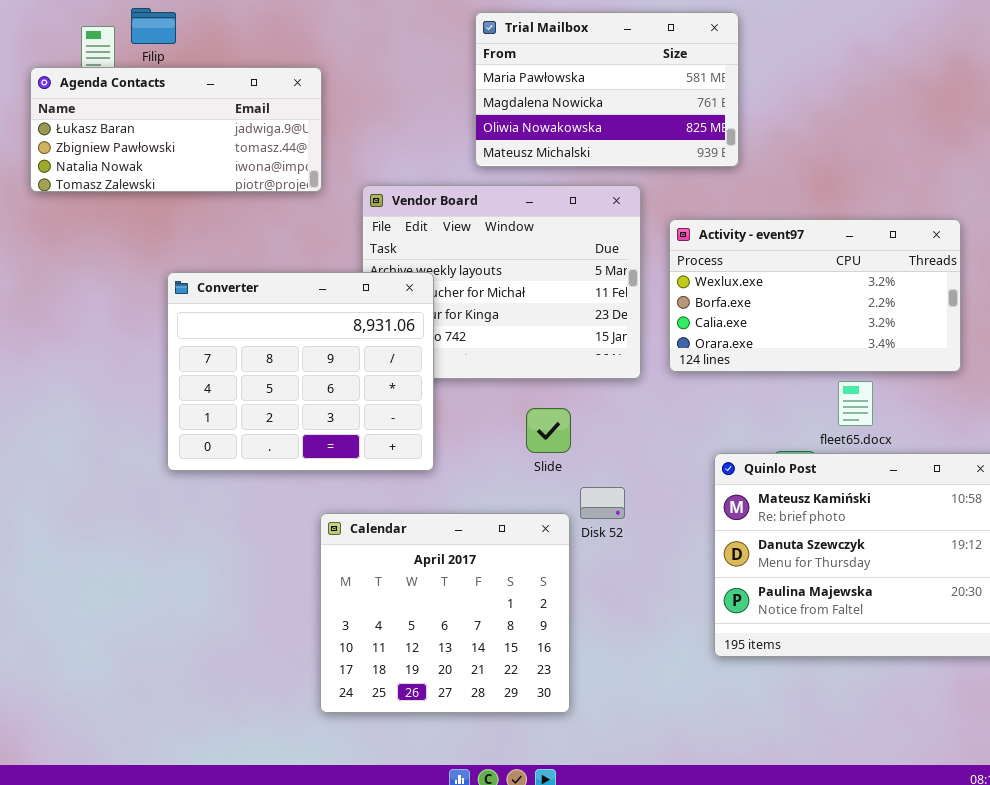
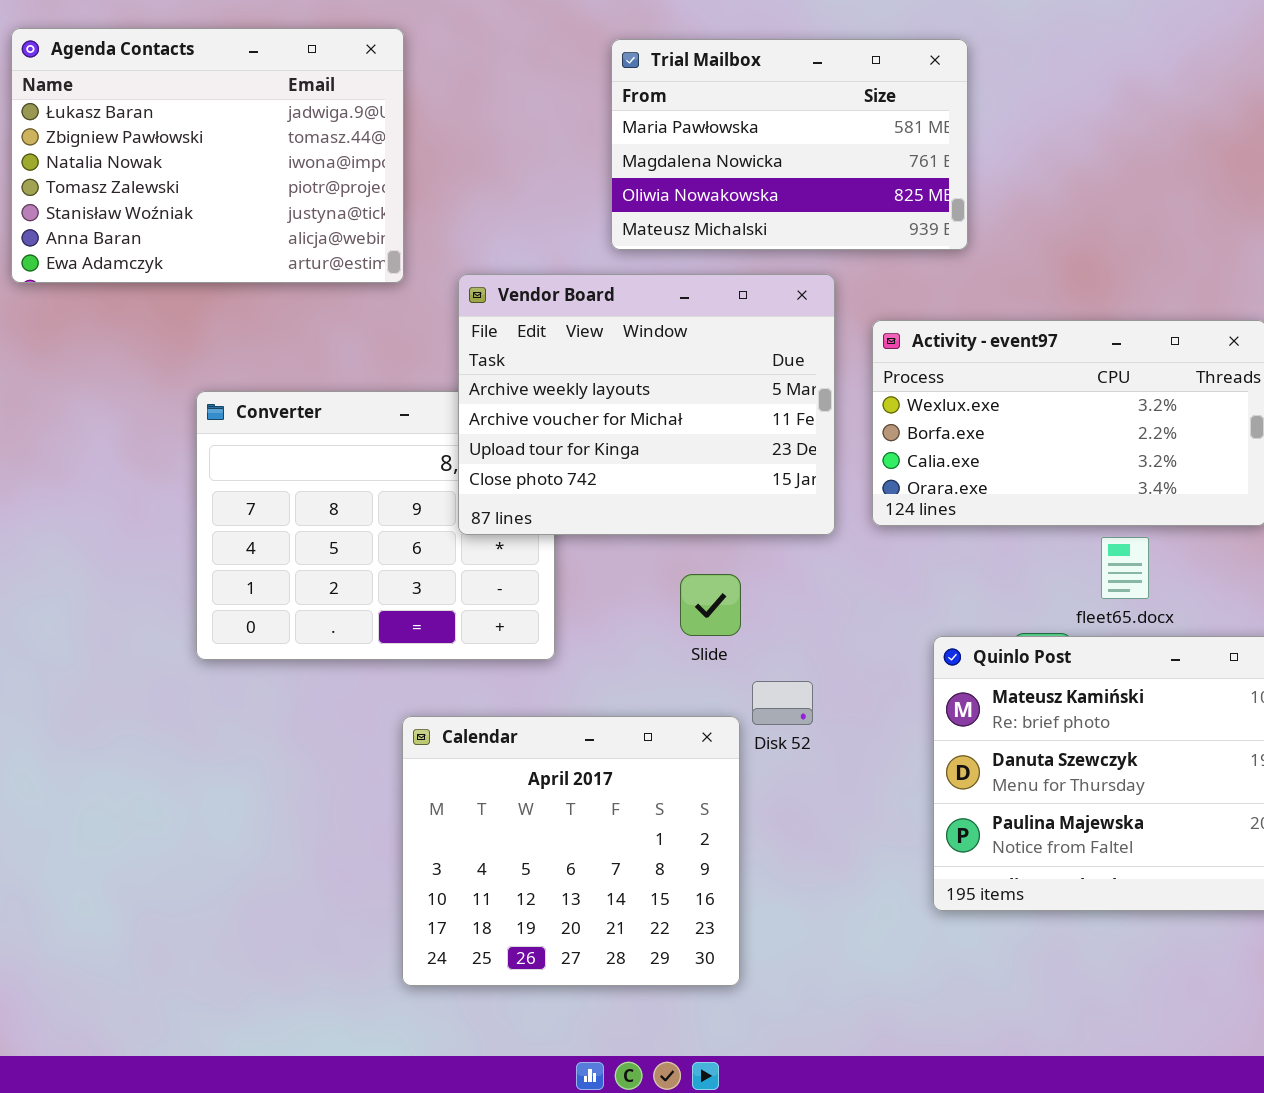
Agenda Contacts: [30,67,322,192] -> [11,28,404,283], resized
Vendor Board: [362,185,641,379] -> [458,274,835,535], raised

